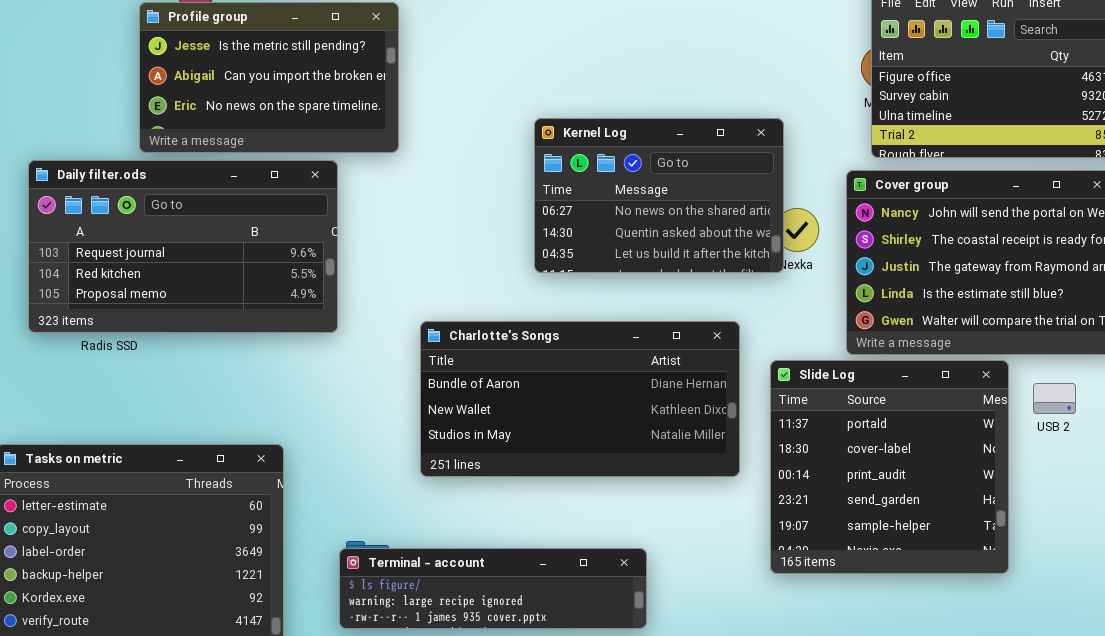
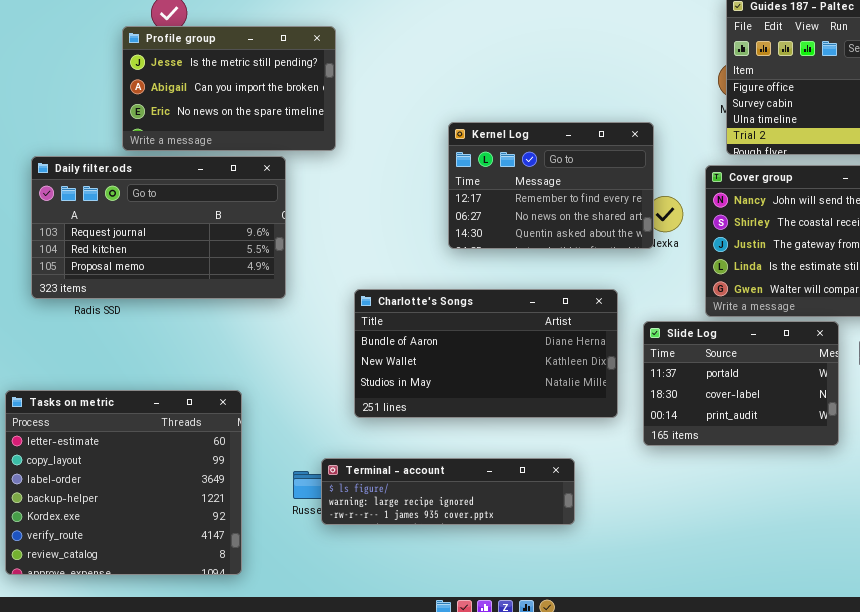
Kernel Log: [534,118,784,273] -> [448,122,654,249], scrolled up 1 row
Slide Log: [770,360,1009,574] -> [643,321,839,446], resized
Terminal - account: [339,548,647,629] -> [321,458,575,525], moved

